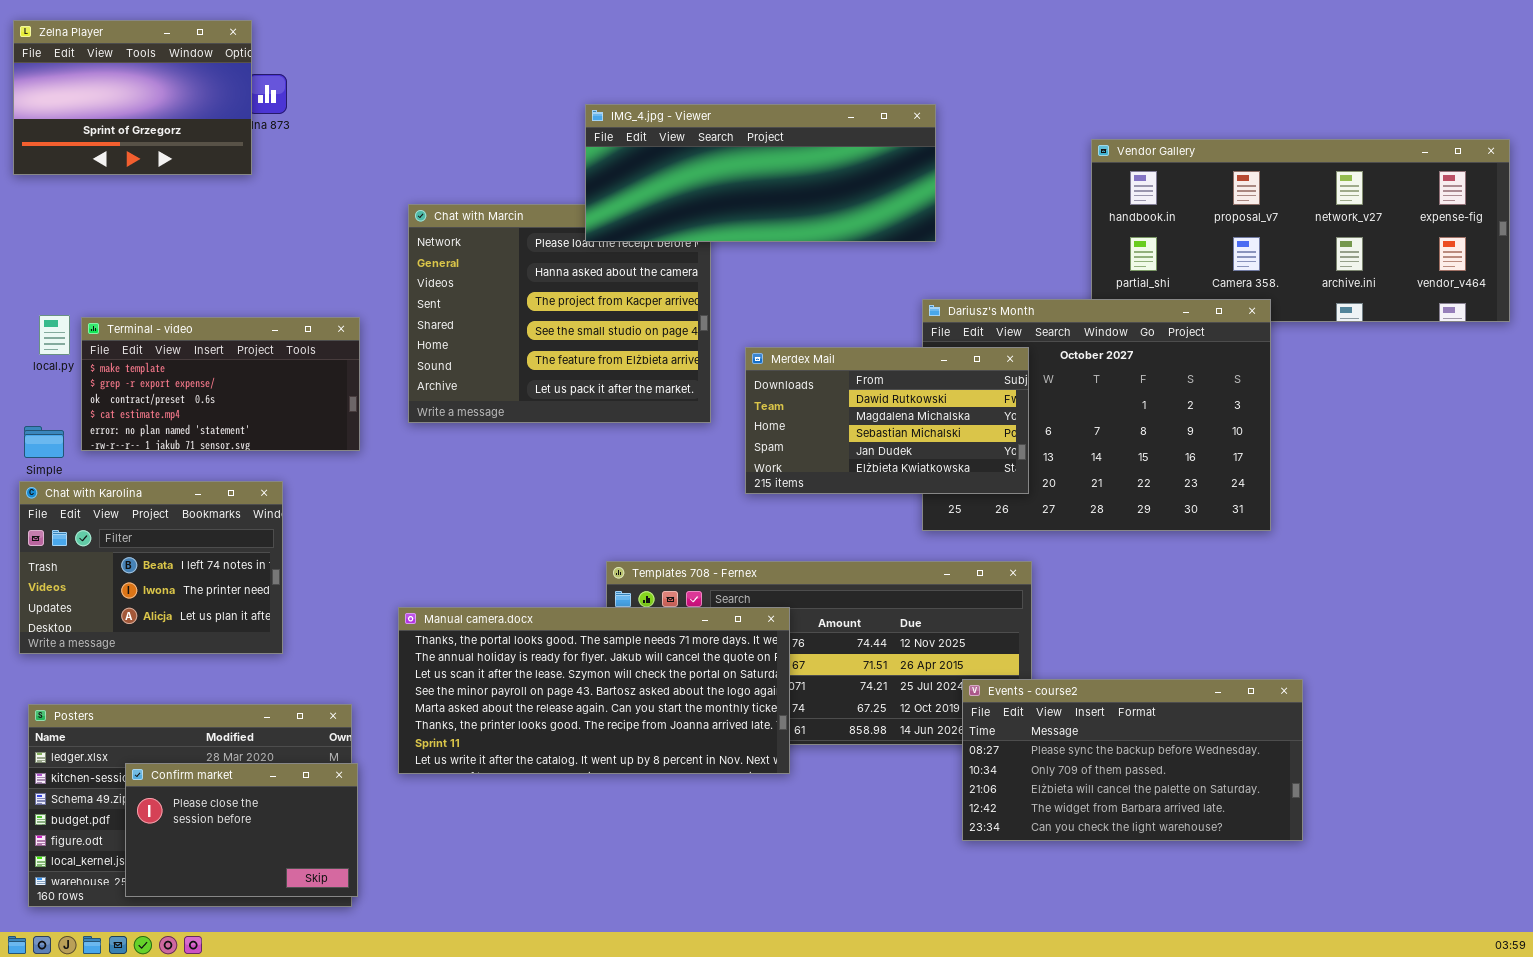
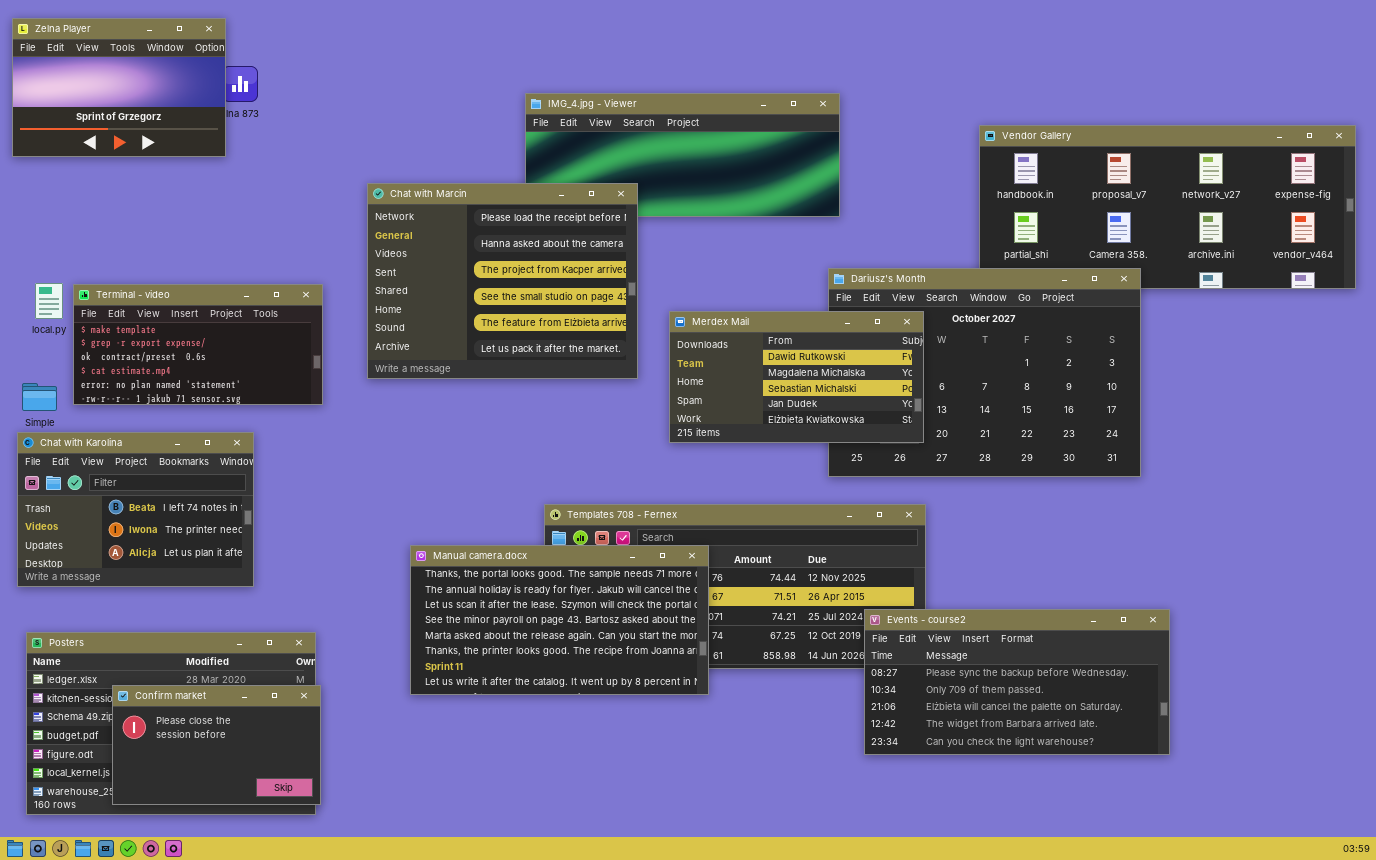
Chat with Marcin: [408,204,711,423] -> [367,183,638,379], raised
Manual camera.docx: [398,607,790,774] -> [410,545,709,695], resized

